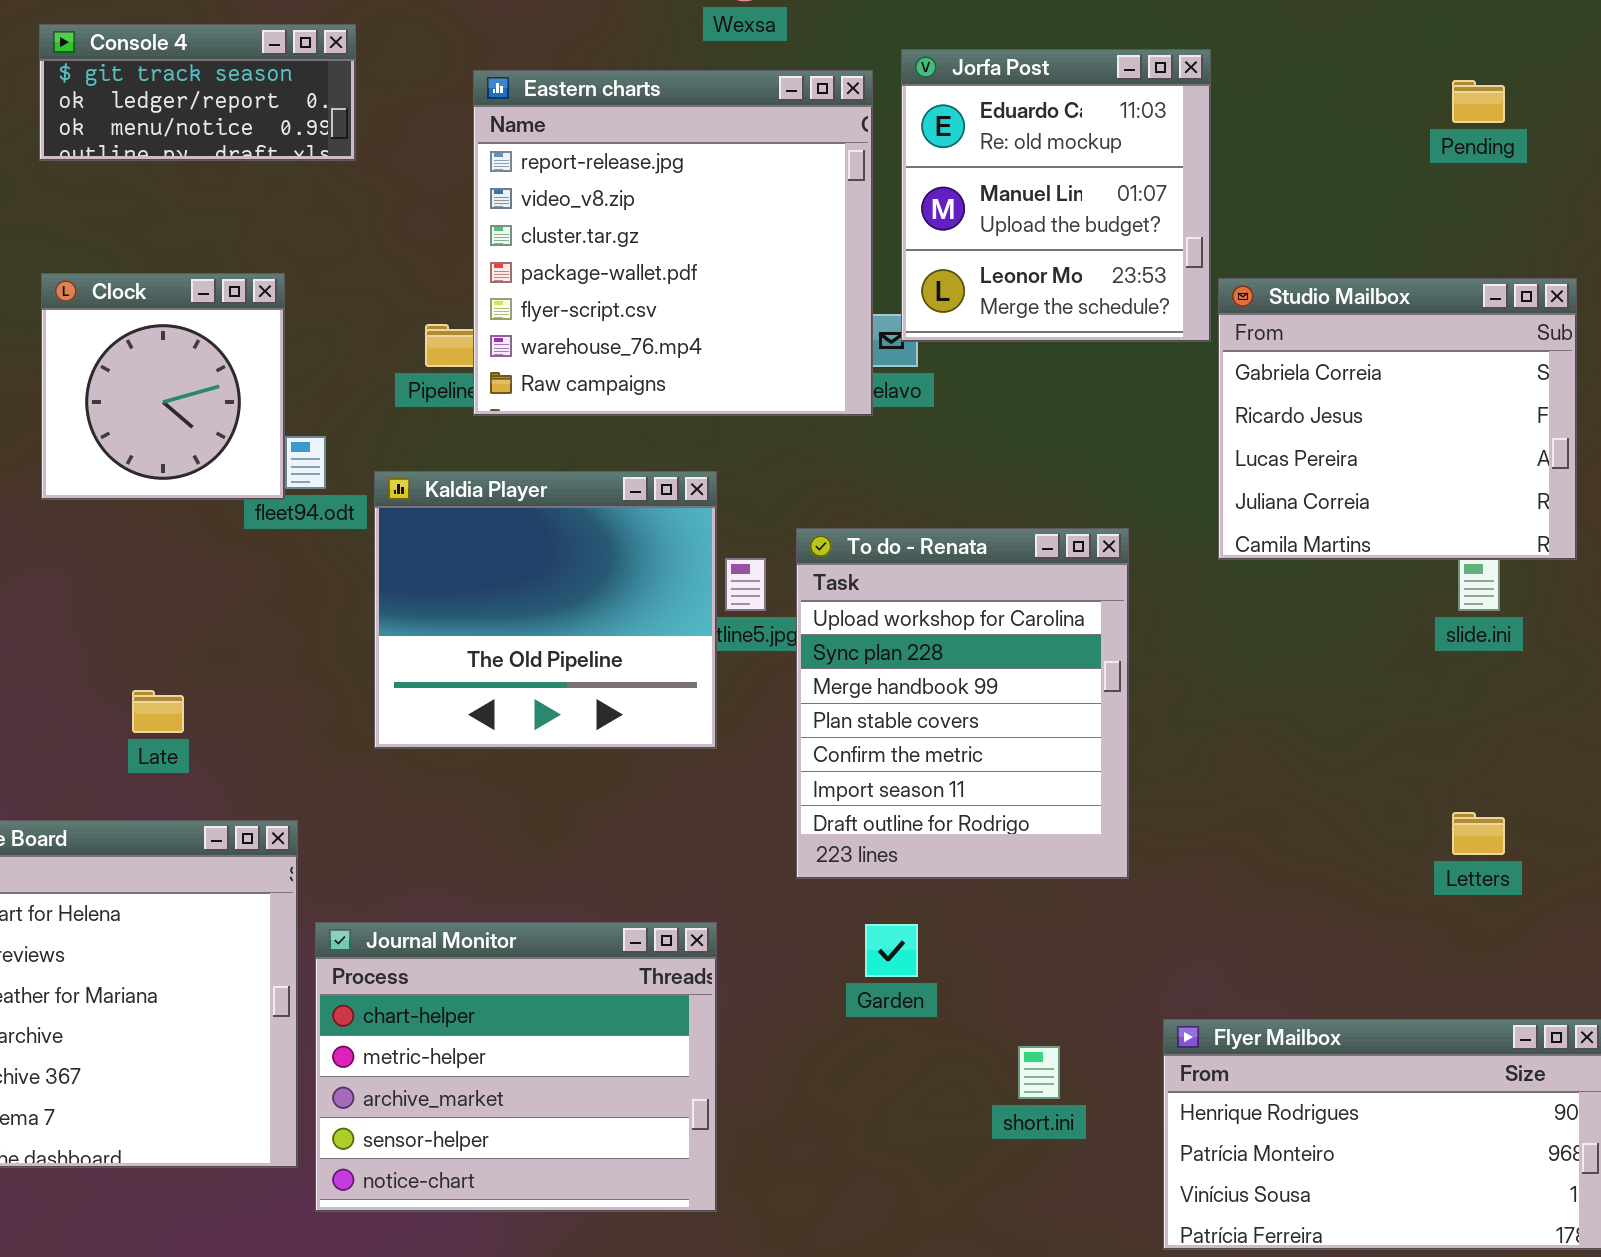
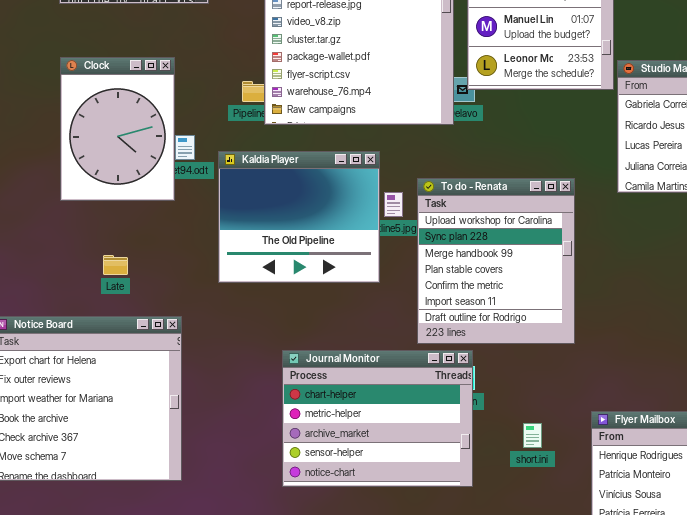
Clock: [41,273,285,500] -> [60,57,175,201], resized
Journal Monitor: [315,922,717,1212] -> [282,350,473,487], moved

